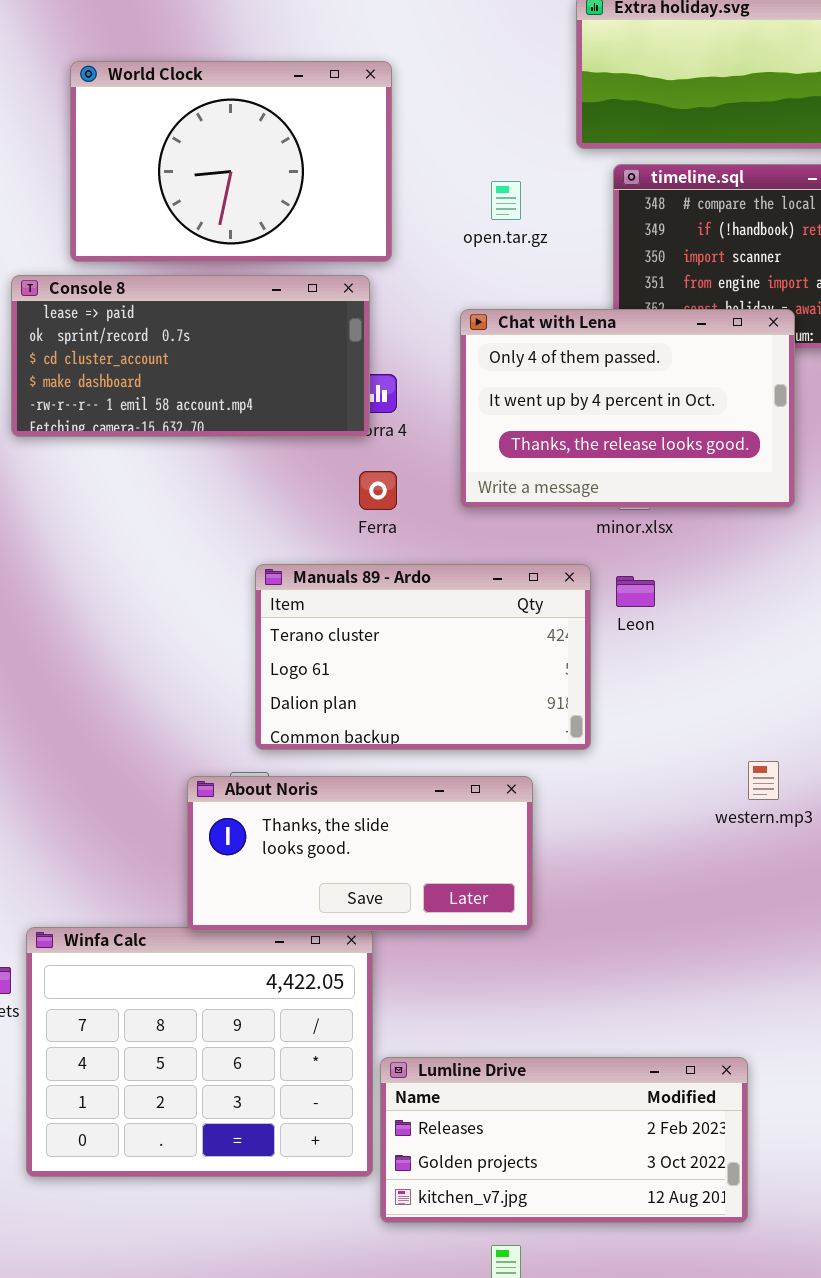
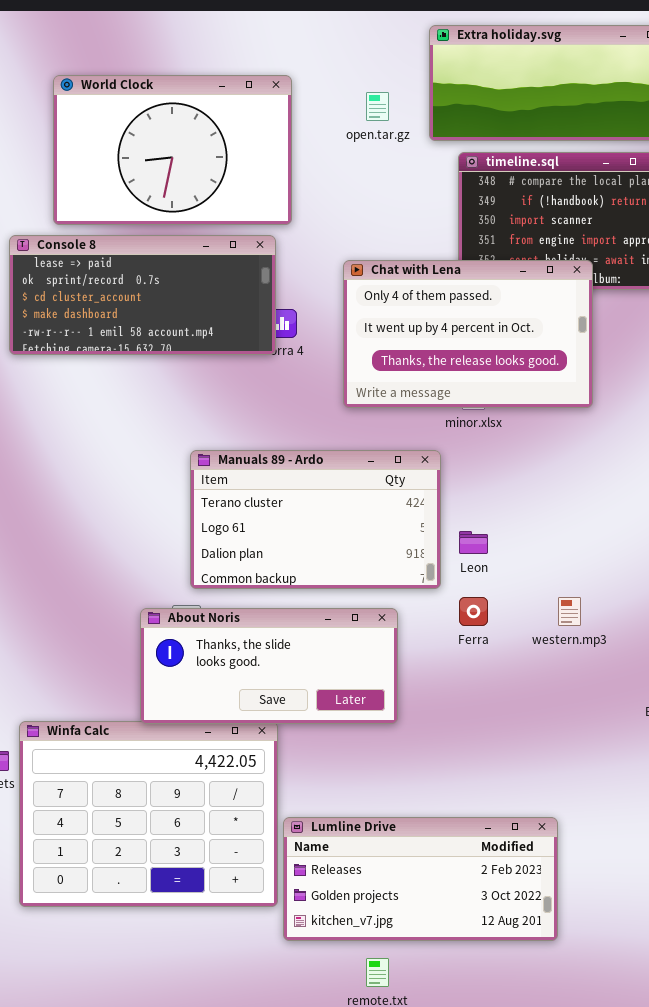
open.tar.gz: [491,181,521,220] -> [366,92,389,121], moved
Ferra: [359,471,397,510] -> [459,597,488,626], moved
Leon: [616,576,655,607] -> [459,531,488,554], moved

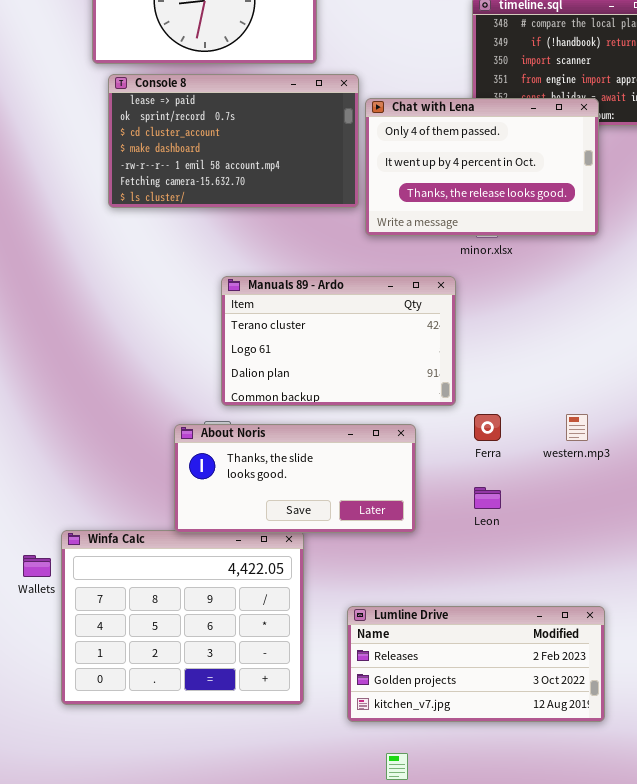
Console 8: [9,235,276,355] -> [108,74,359,208], moved, resized
Leon: [459,531,488,554] -> [474,487,501,509], moved
Lumline Drive: [283,817,558,941] -> [347,606,605,722], moved

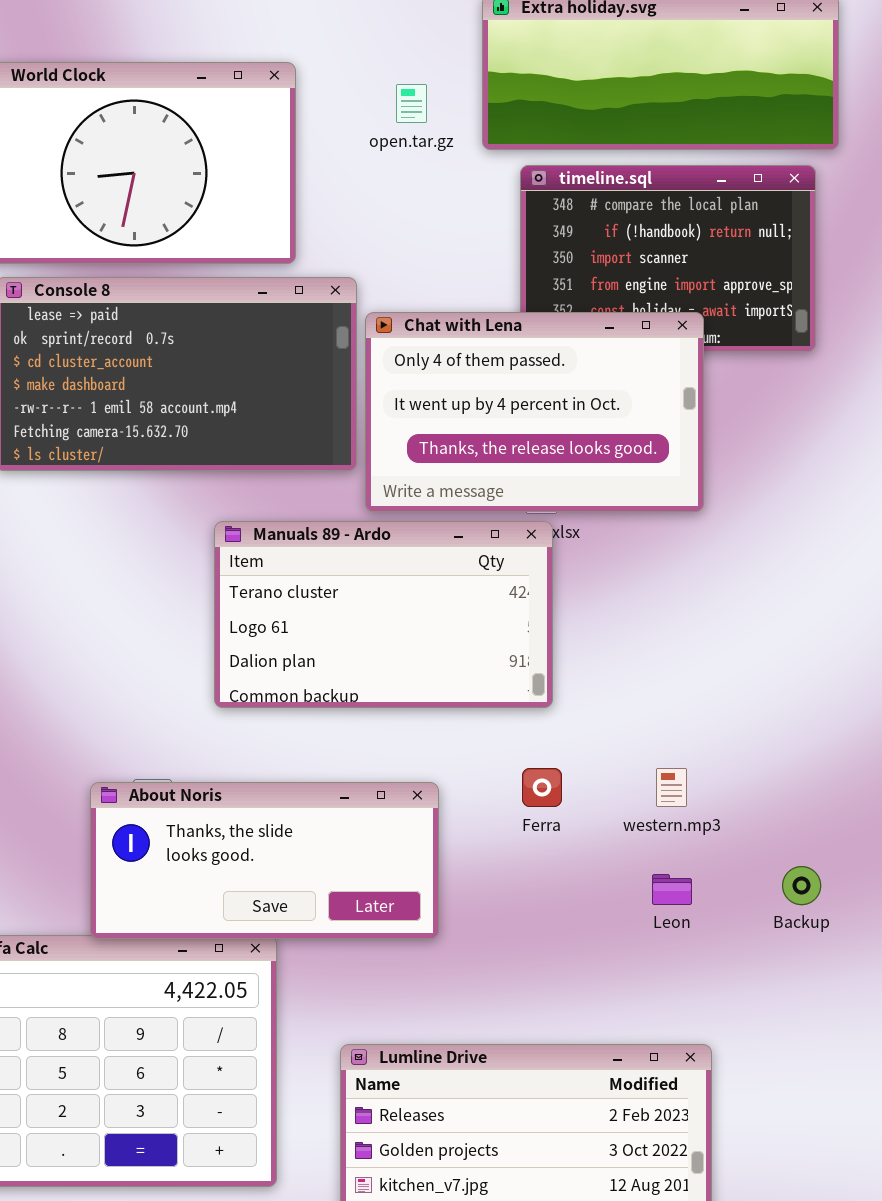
Manuals 89 - Ardo: [221,276,456,406] -> [214,521,553,708], moved
Leon: [474,487,501,509] -> [652,874,692,905], moved

